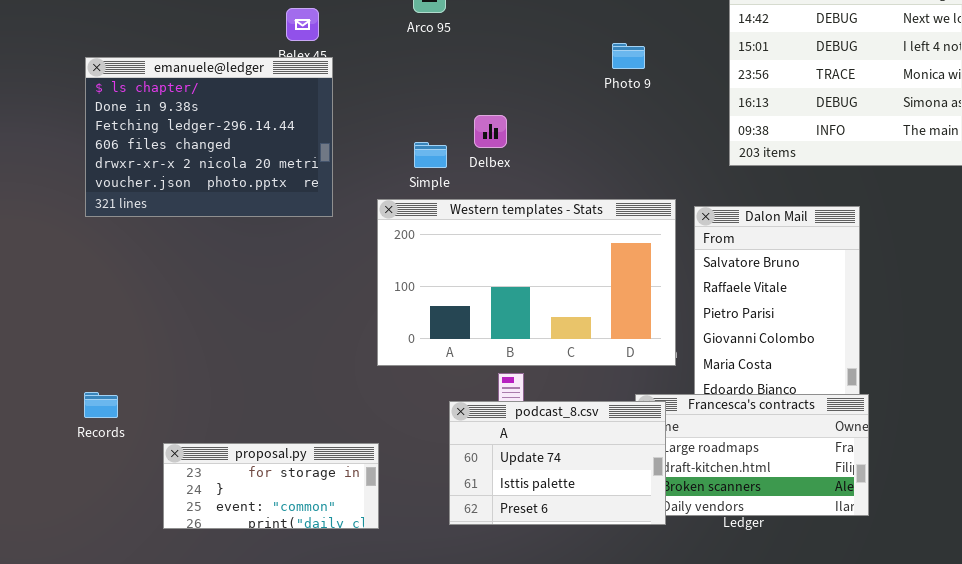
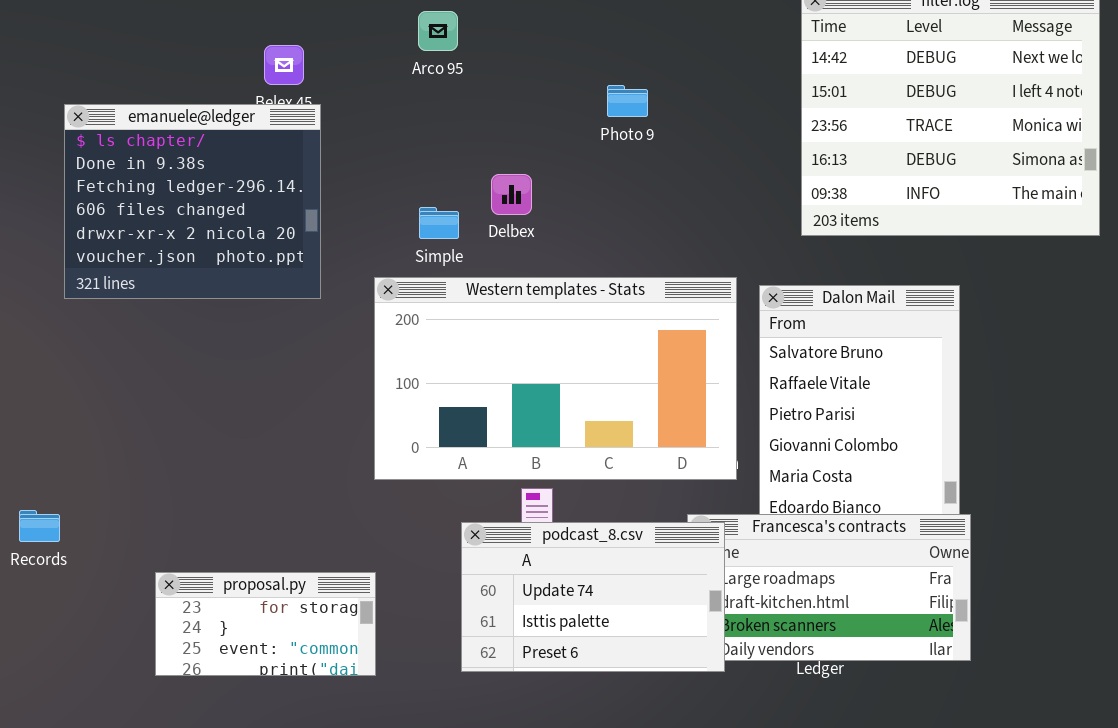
Photo 9: [612,43,645,69] -> [607,85,648,117], moved
emanuele@ledger: [85,57,333,217] -> [64,104,321,299], resized
proposal.py: [163,443,379,529] -> [155,572,376,676], resized

